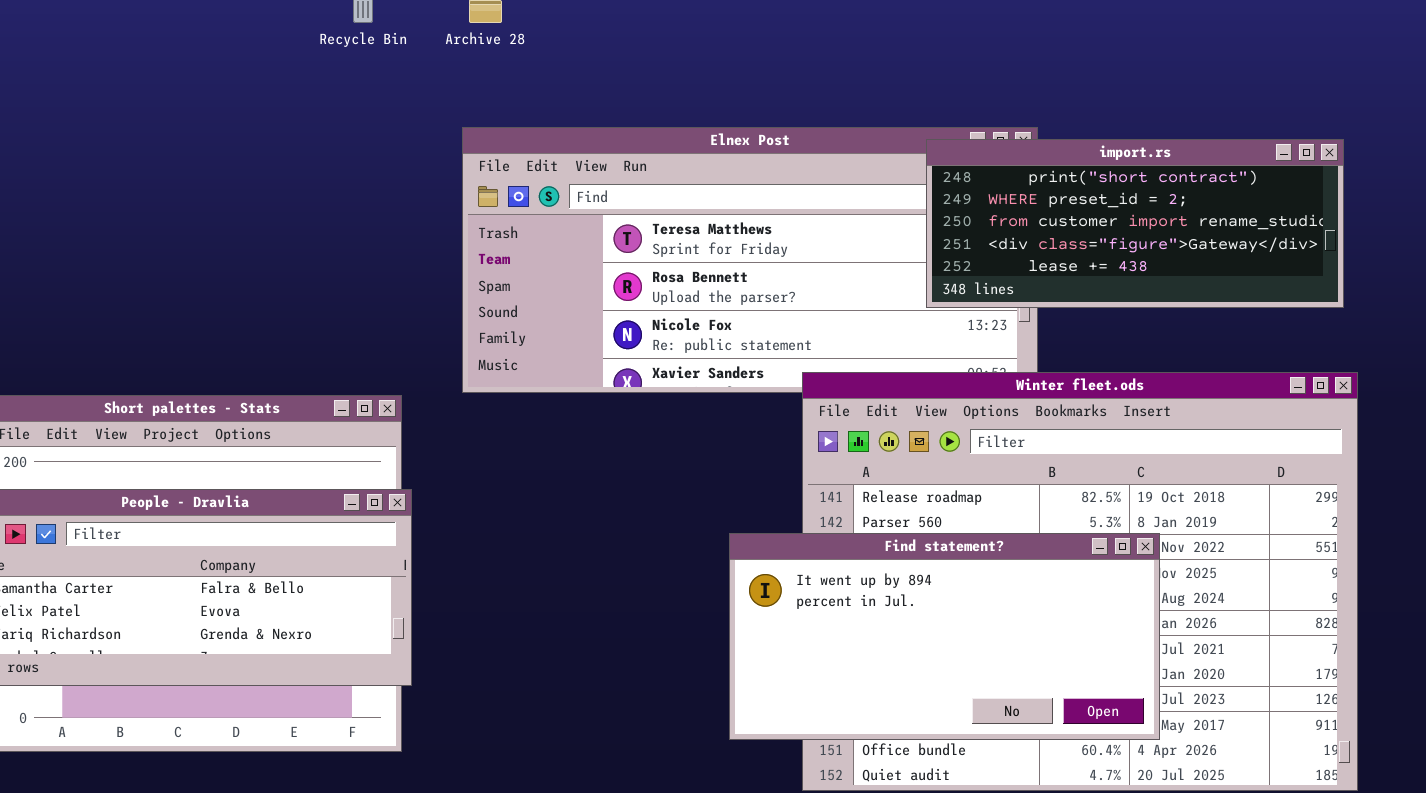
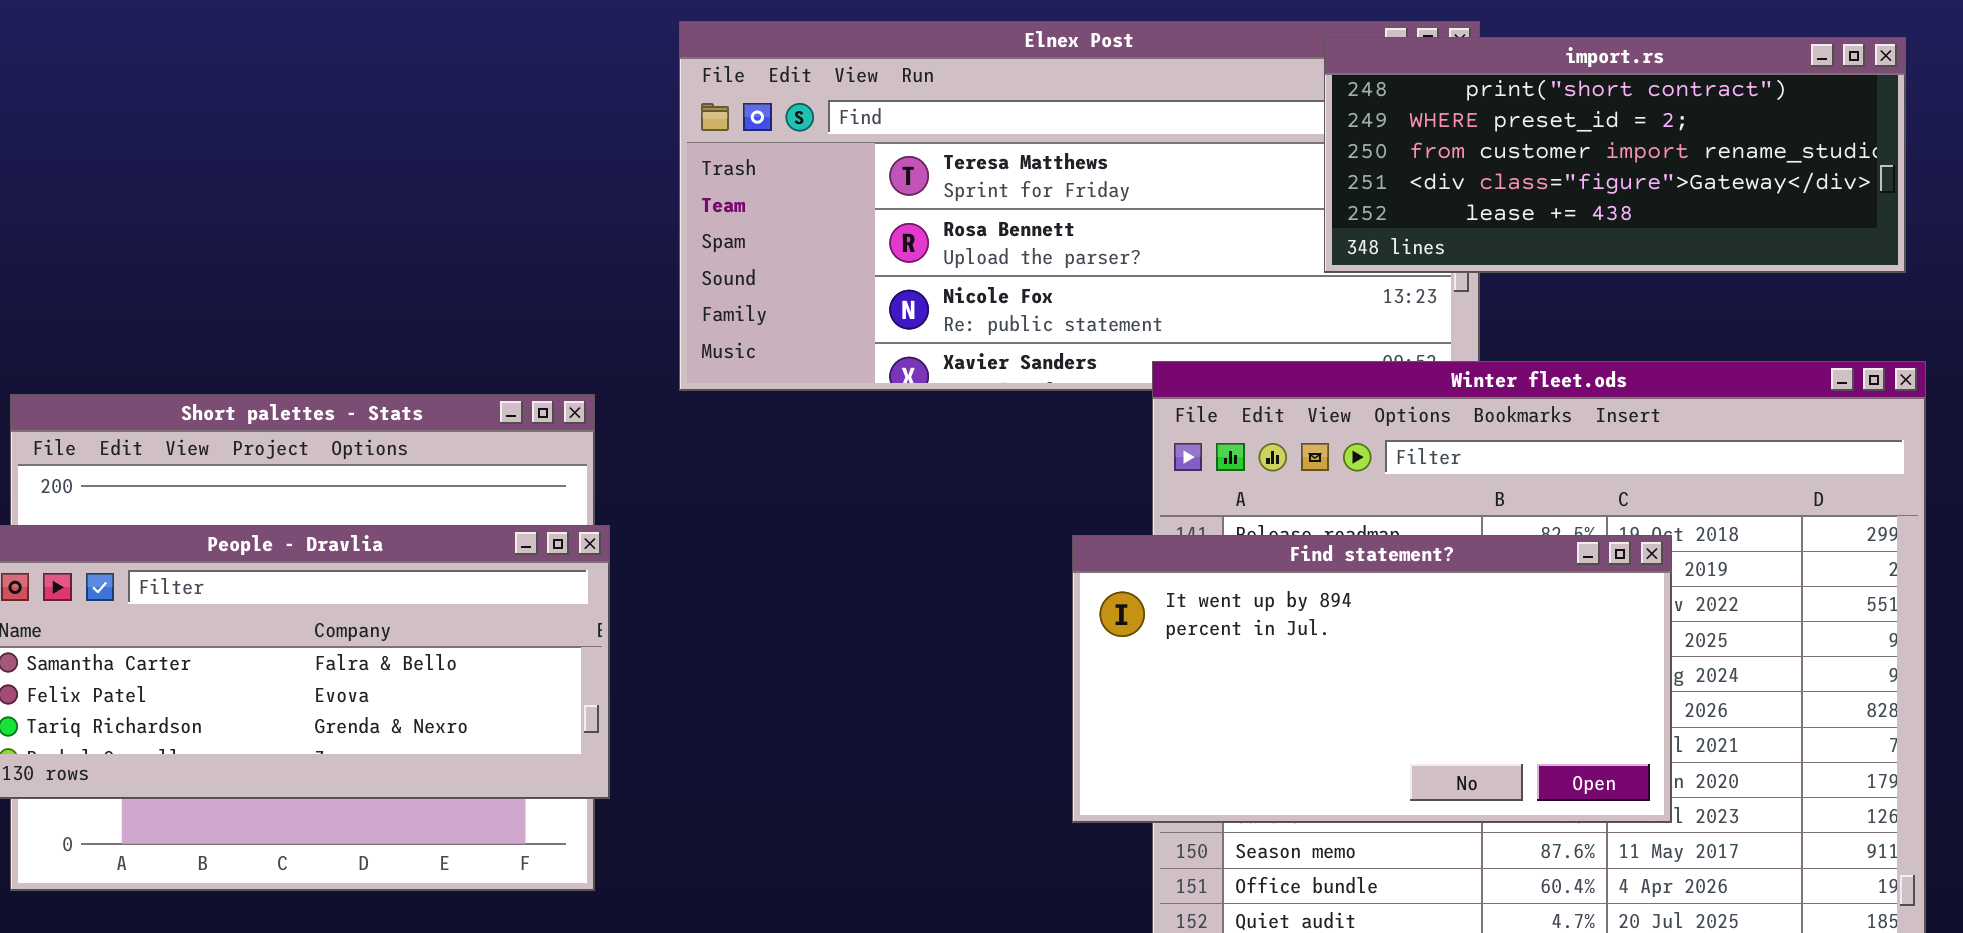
Find statement?: [729,533,1160,740] -> [1072,535,1672,823], moved

